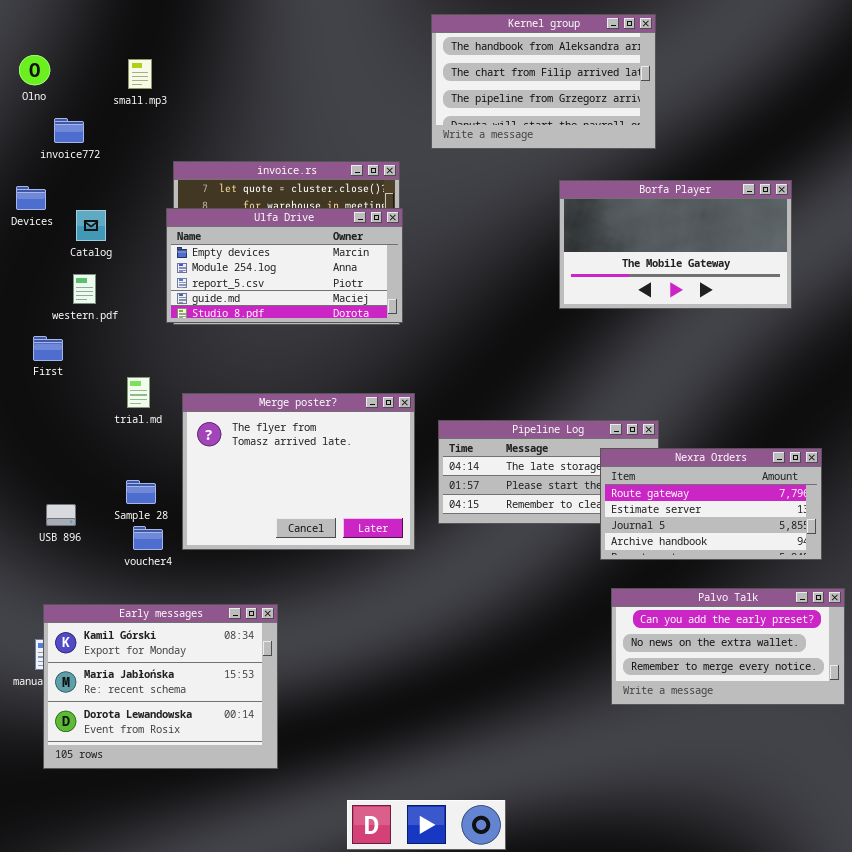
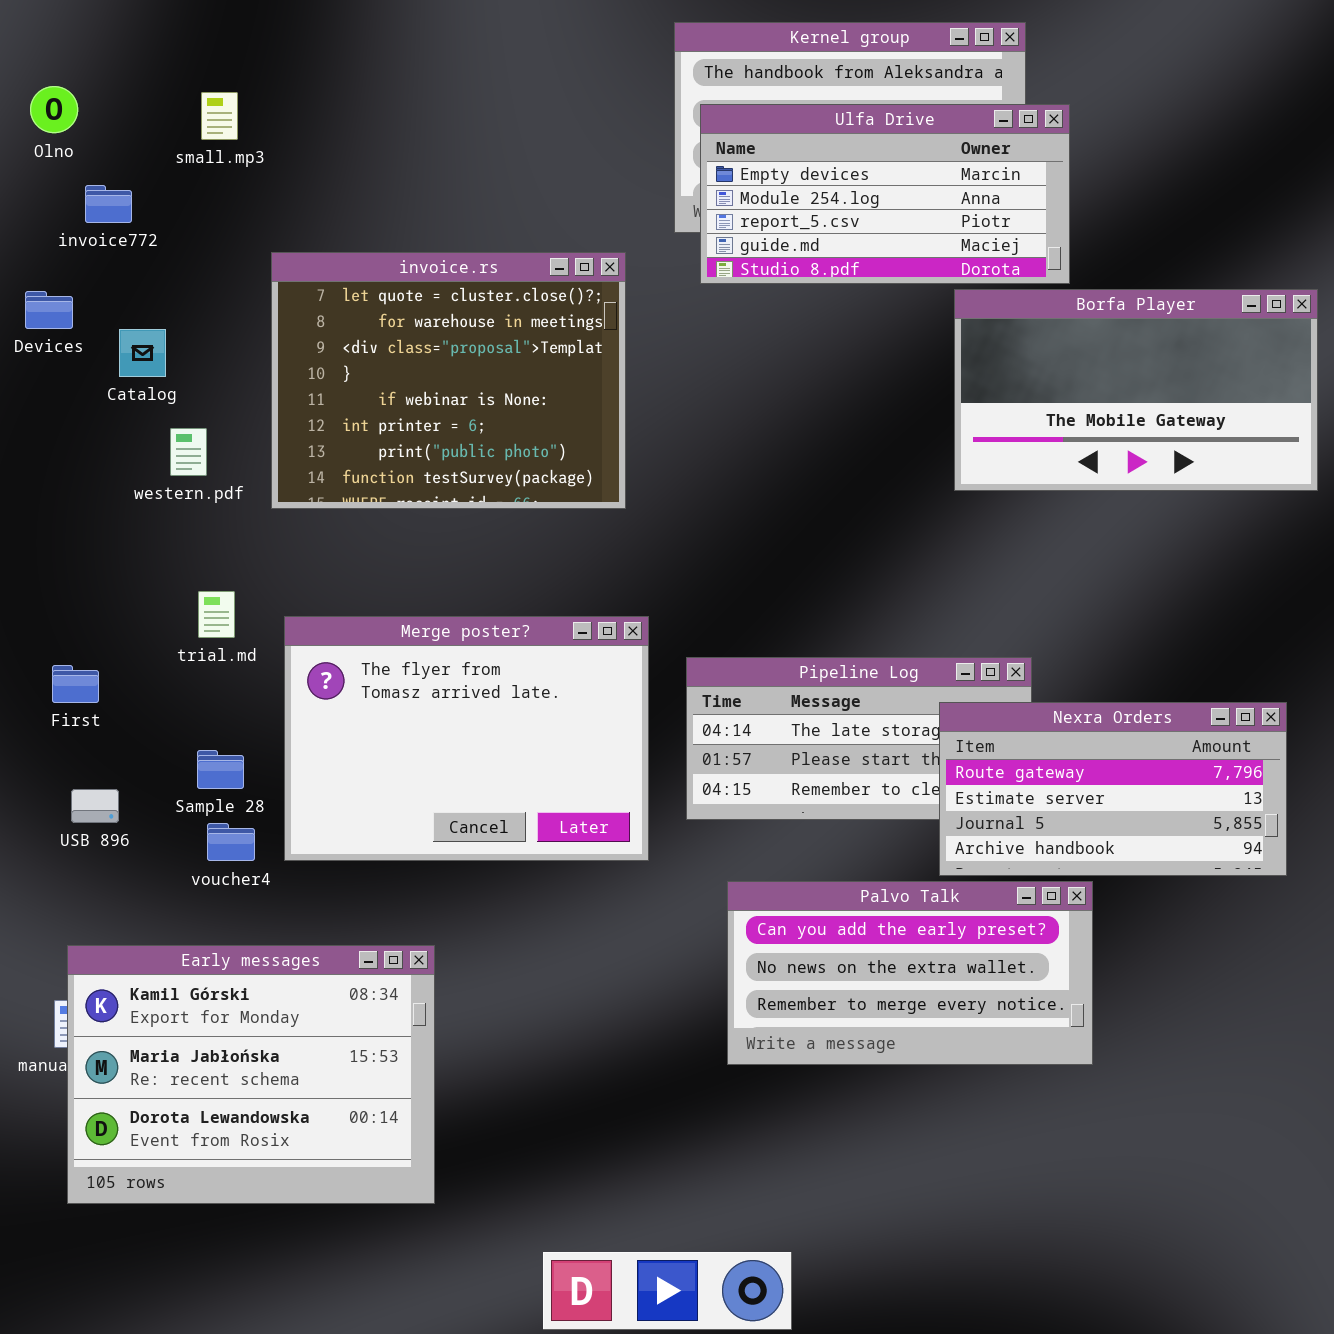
Borfa Player: [559,180,792,309] -> [954,289,1318,491], moved
Ulfa Drive: [166,208,403,323] -> [700,104,1070,284], moved
western.pdf: [73,274,96,304] -> [170,428,207,476], moved
First: [33,336,63,361] -> [52,665,99,703], moved
Palvo Talk: [611,588,845,705] -> [727,881,1093,1065], moved

